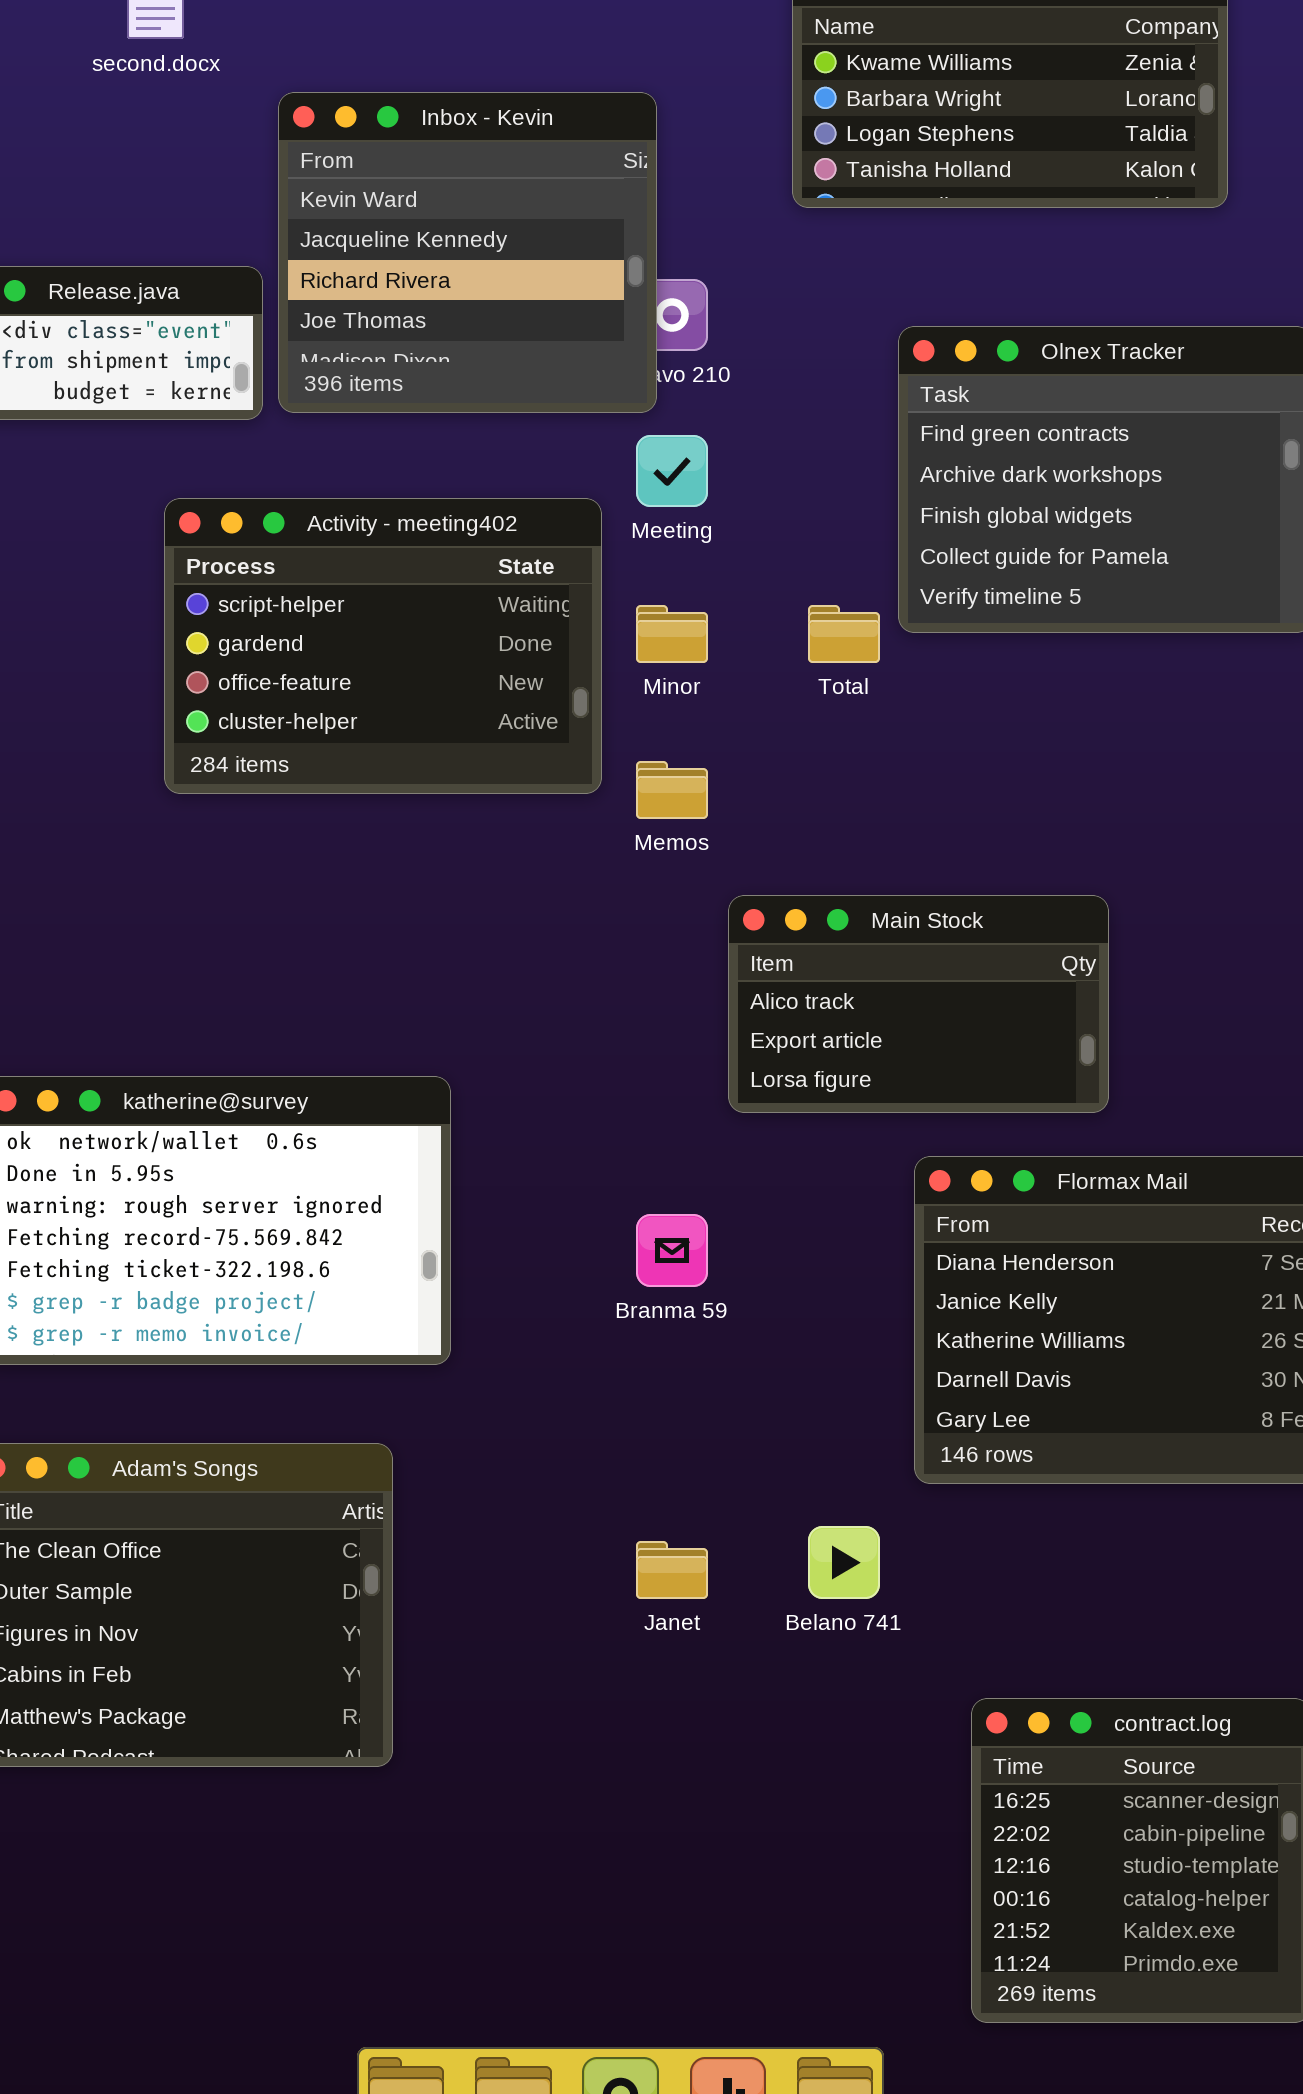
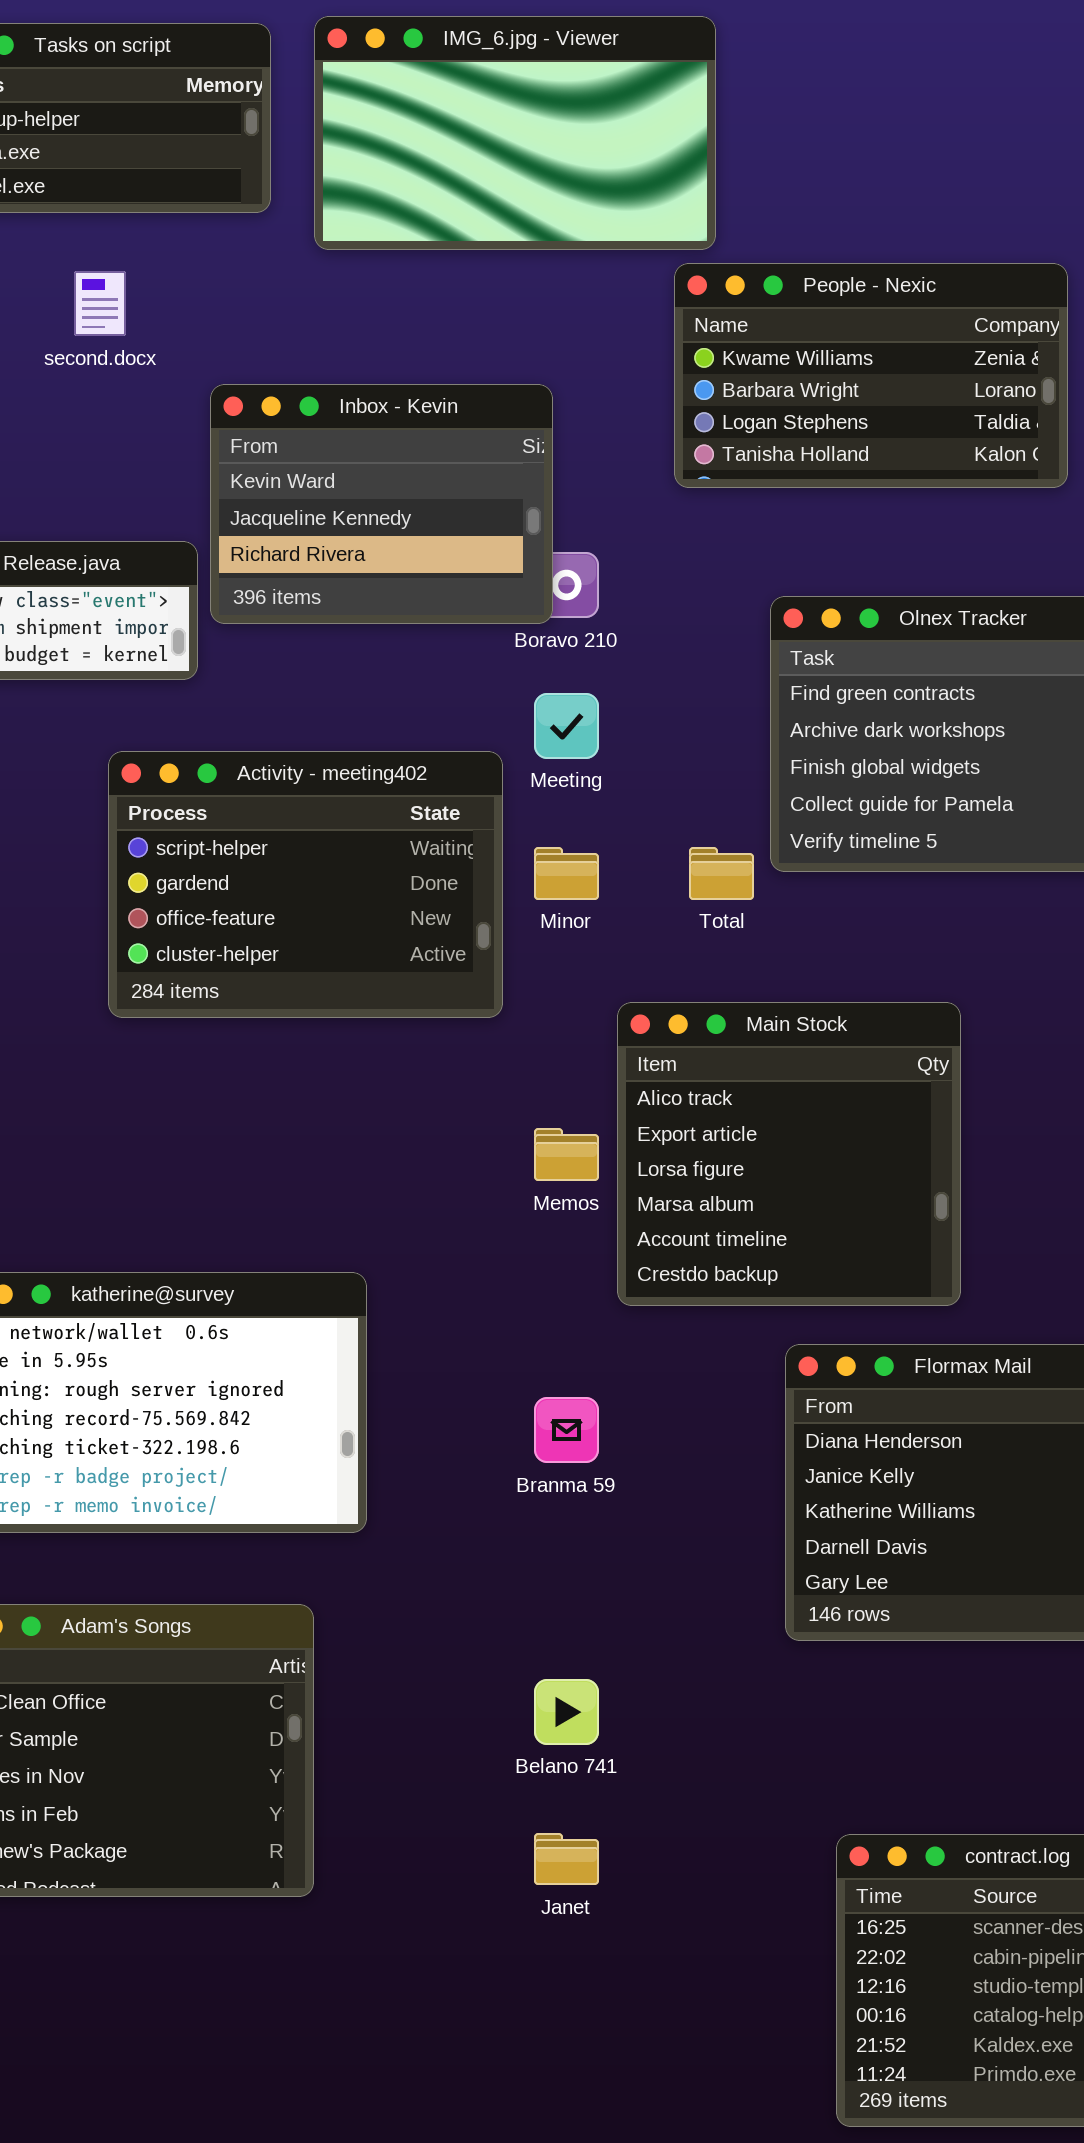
Inbox - Kevin: [278,92,657,413] -> [210,384,553,624], resized
Memos: [636,761,708,819] -> [534,1128,599,1181], moved
Main Stock: [728,895,1109,1113] -> [617,1002,961,1306], resized
Belano 741: [808,1526,880,1599] -> [534,1679,599,1745], moved
Janet: [636,1541,708,1599] -> [534,1833,599,1885], moved

